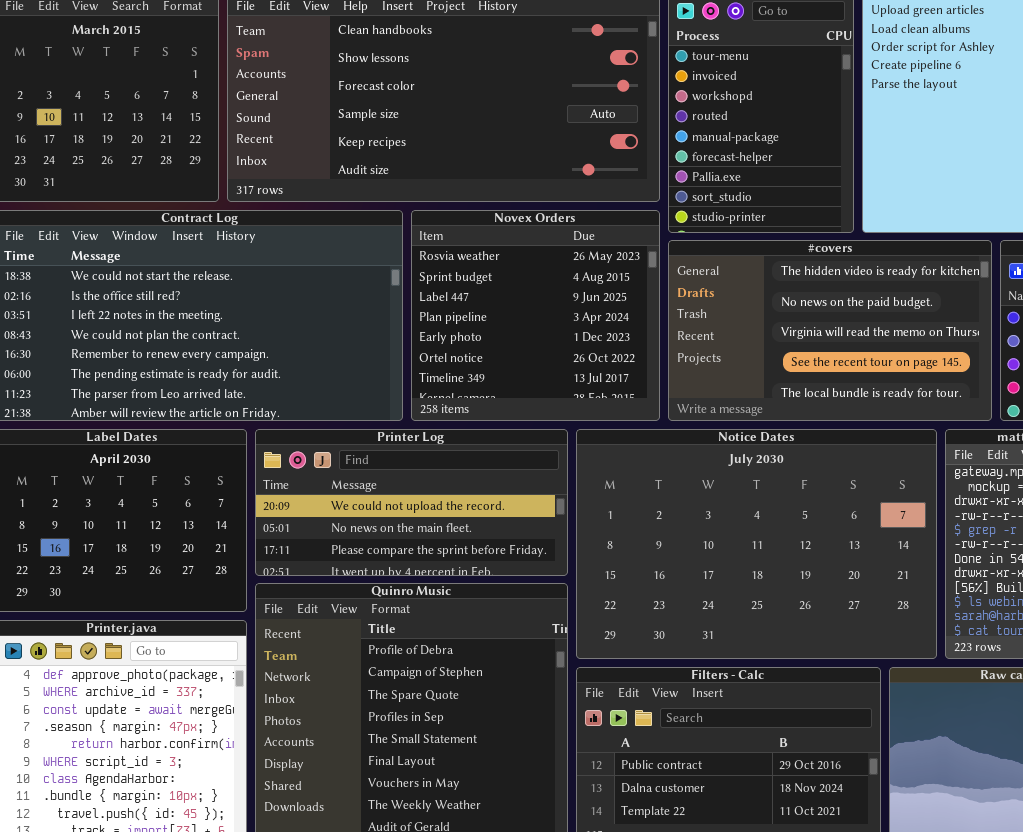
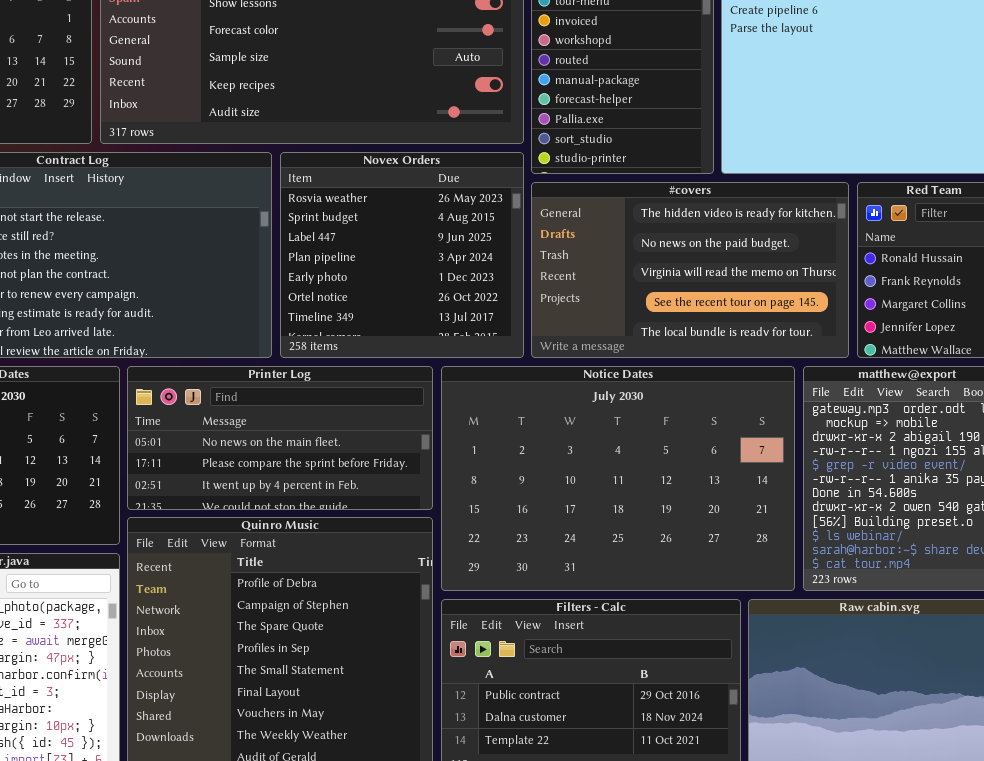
Printer Log: [255,429,568,576] -> [127,366,433,510], scrolled down 1 row

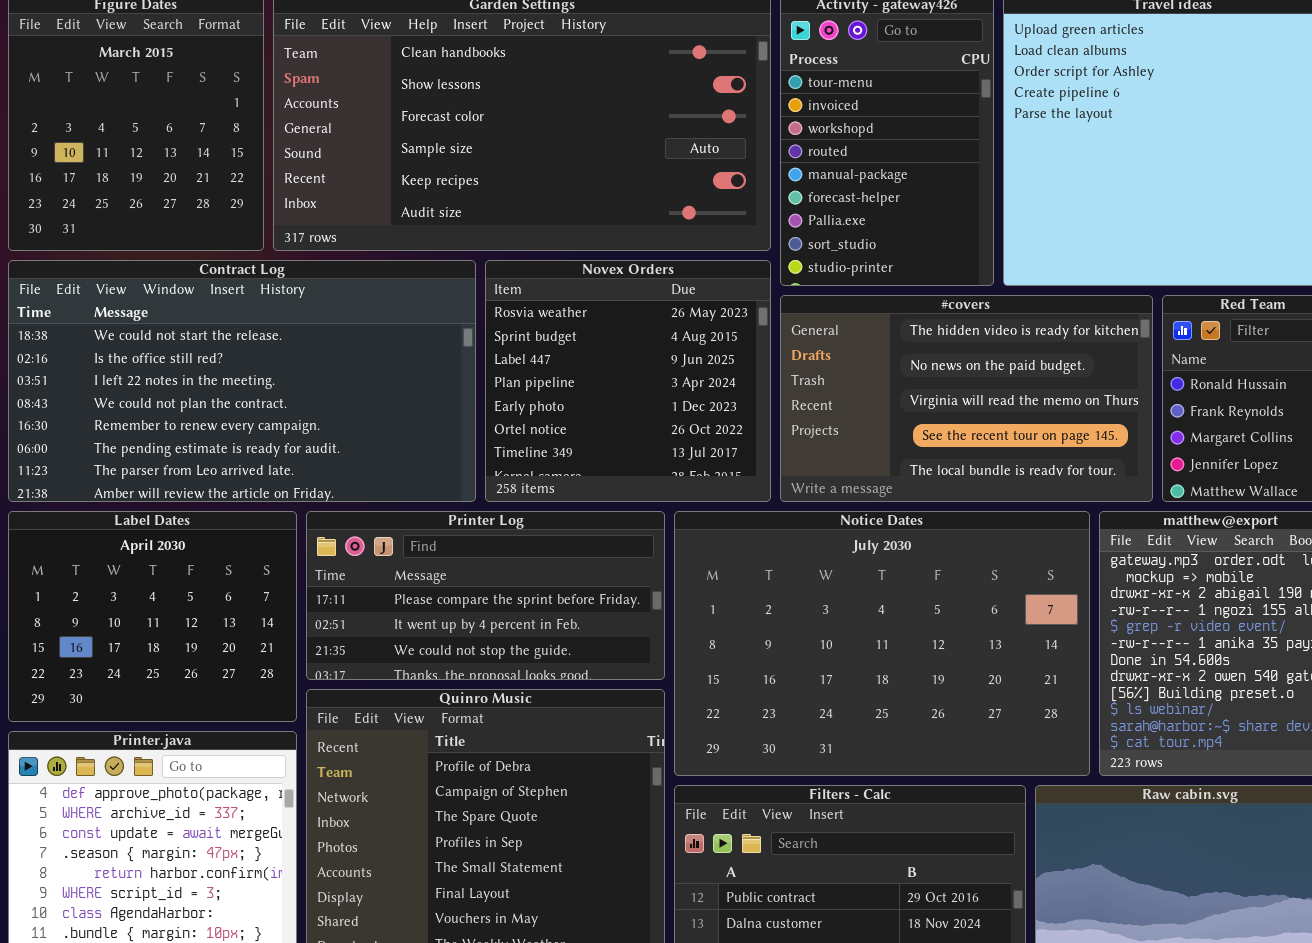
Printer Log: [127,366,433,510] -> [306,511,665,680], scrolled down 1 row

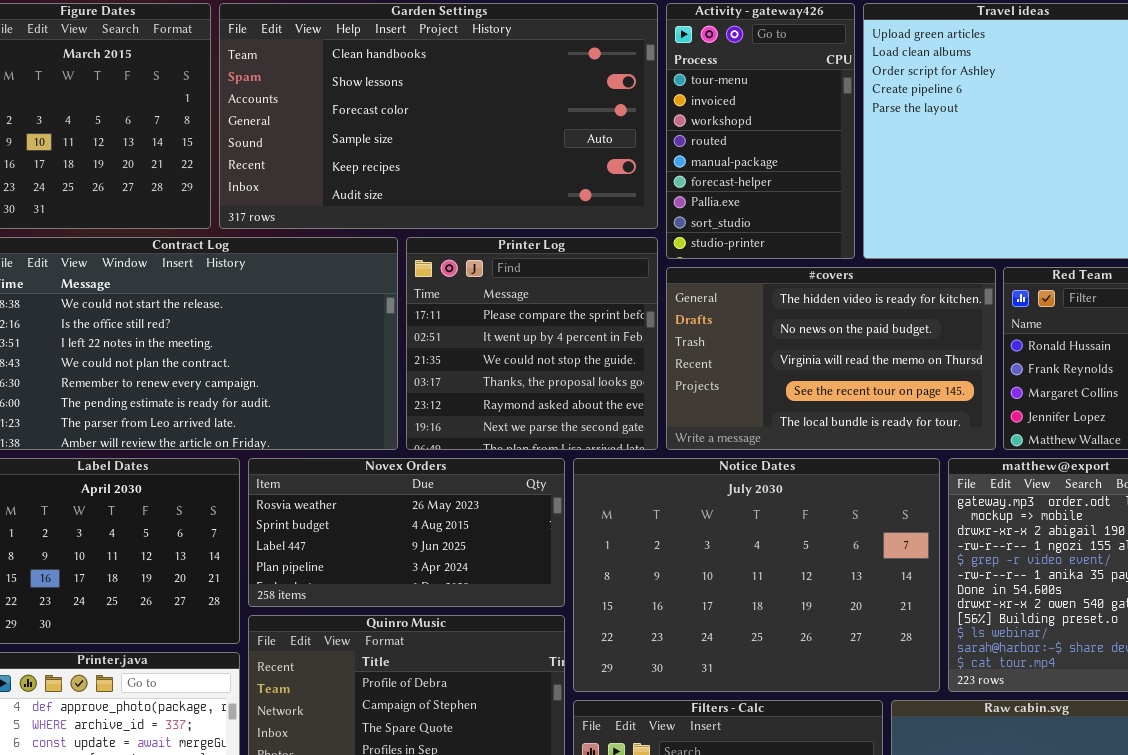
Novex Orders: [485,260,771,502] -> [248,458,565,607], moved, resized
Printer Log: [306,511,665,680] -> [406,237,658,450], moved, resized

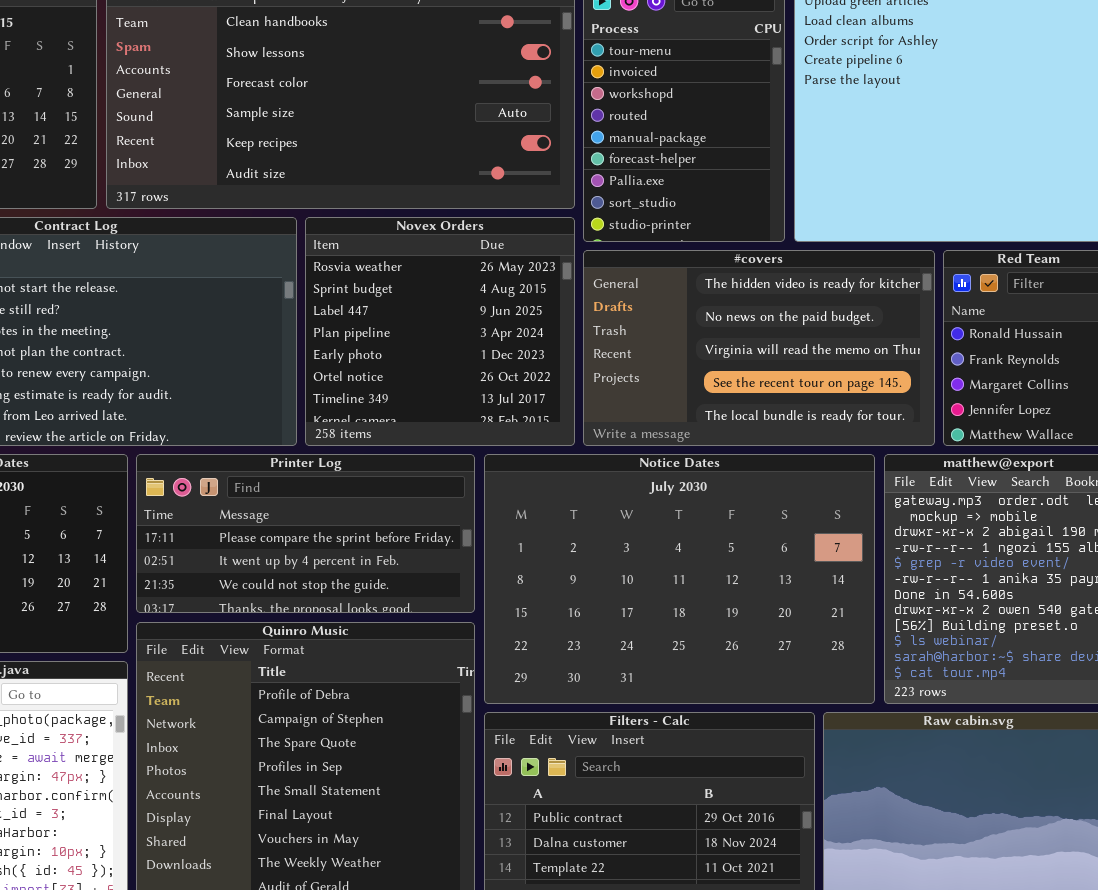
Printer Log: [406,237,658,450] -> [136,454,475,613], moved, resized
Novex Orders: [248,458,565,607] -> [305,217,575,446], moved, resized

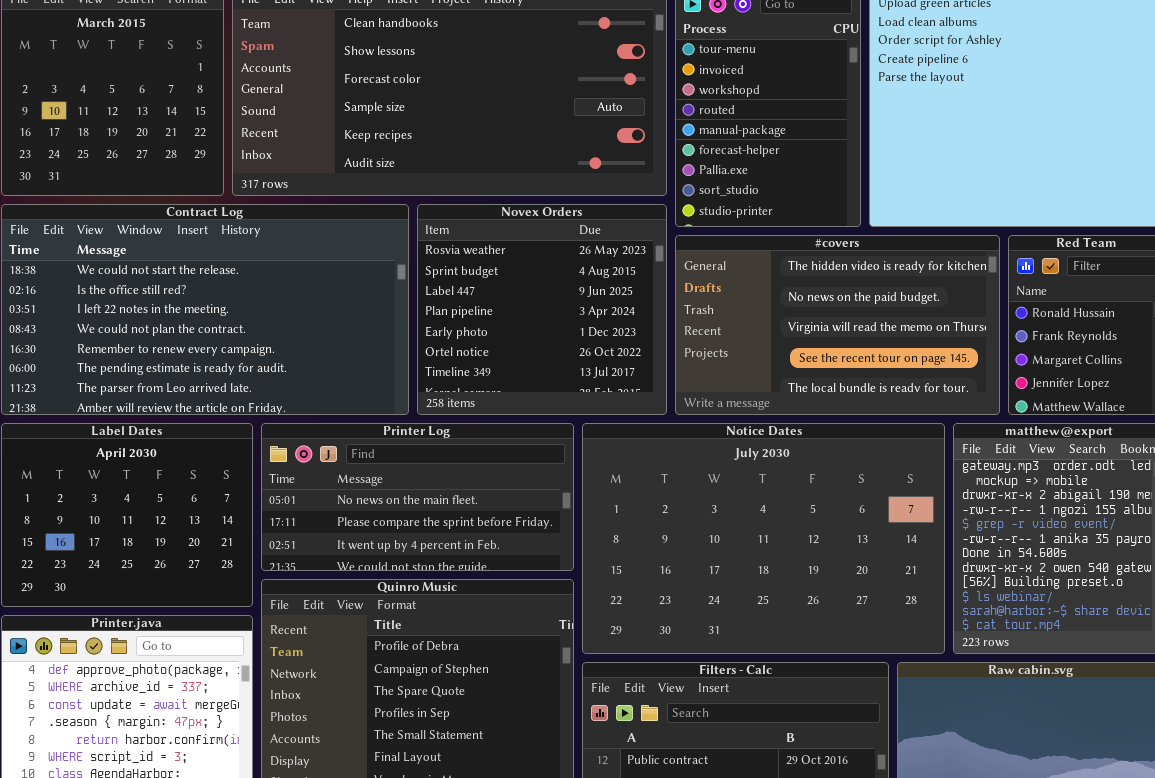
Printer Log: [136,454,475,613] -> [261,423,574,571], scrolled up 1 row

